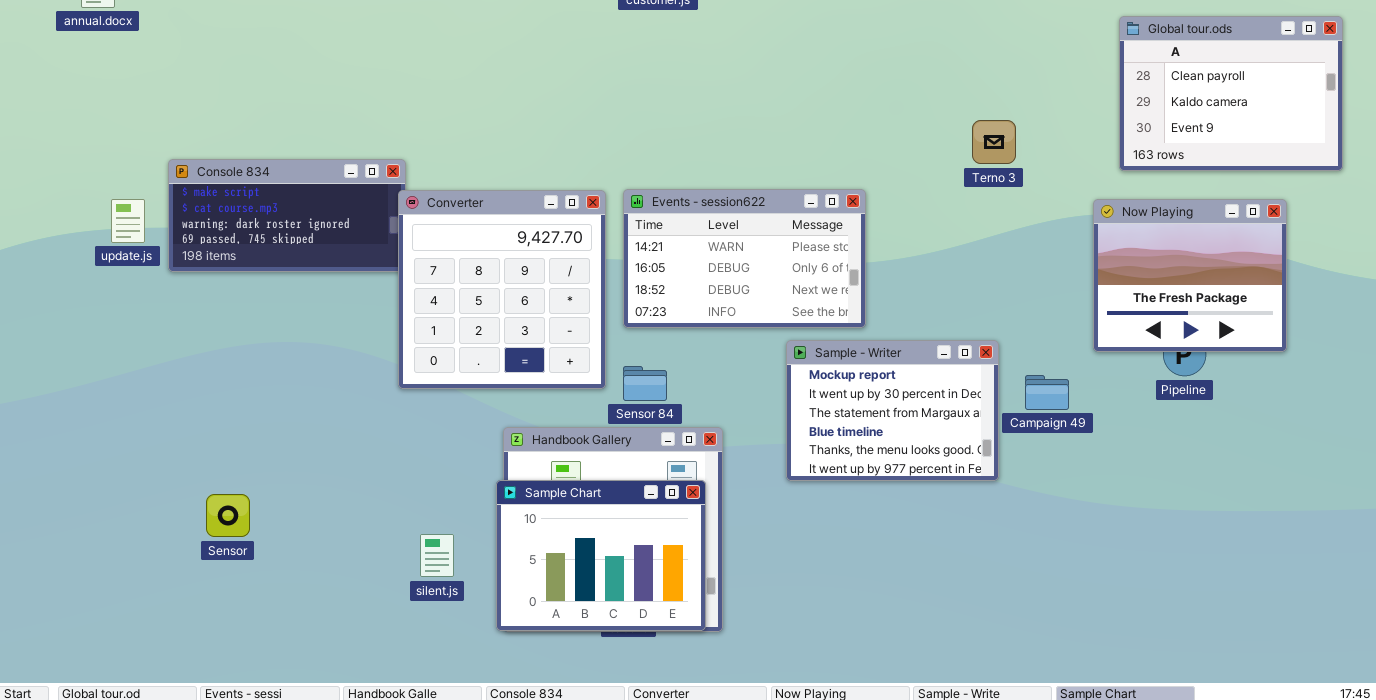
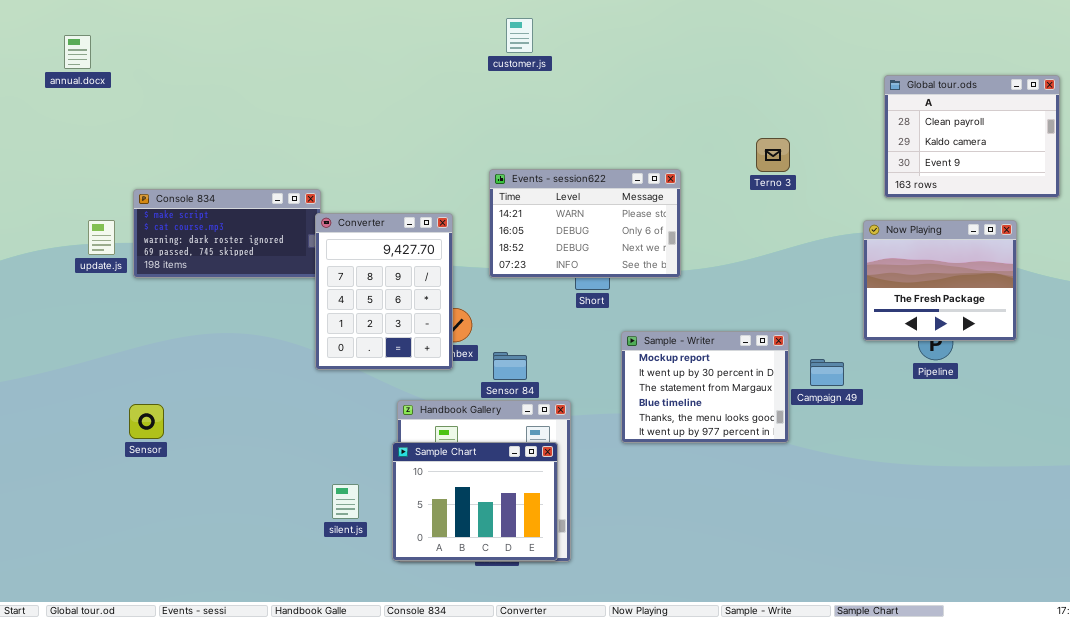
Terno 3: [972,120,1016,164] -> [756,138,790,172], moved
Events - session622: [623,189,866,328] -> [489,169,681,278], moved
Converter: [398,190,606,389] -> [315,213,453,370], resized
Sensor: [206,494,250,537] -> [129,404,164,439], moved

